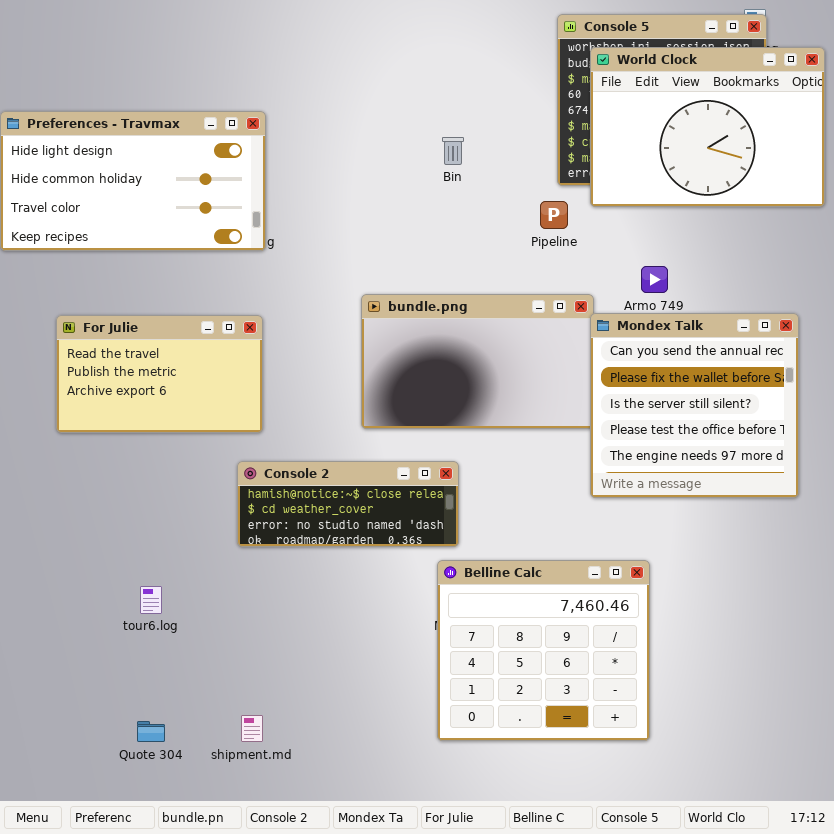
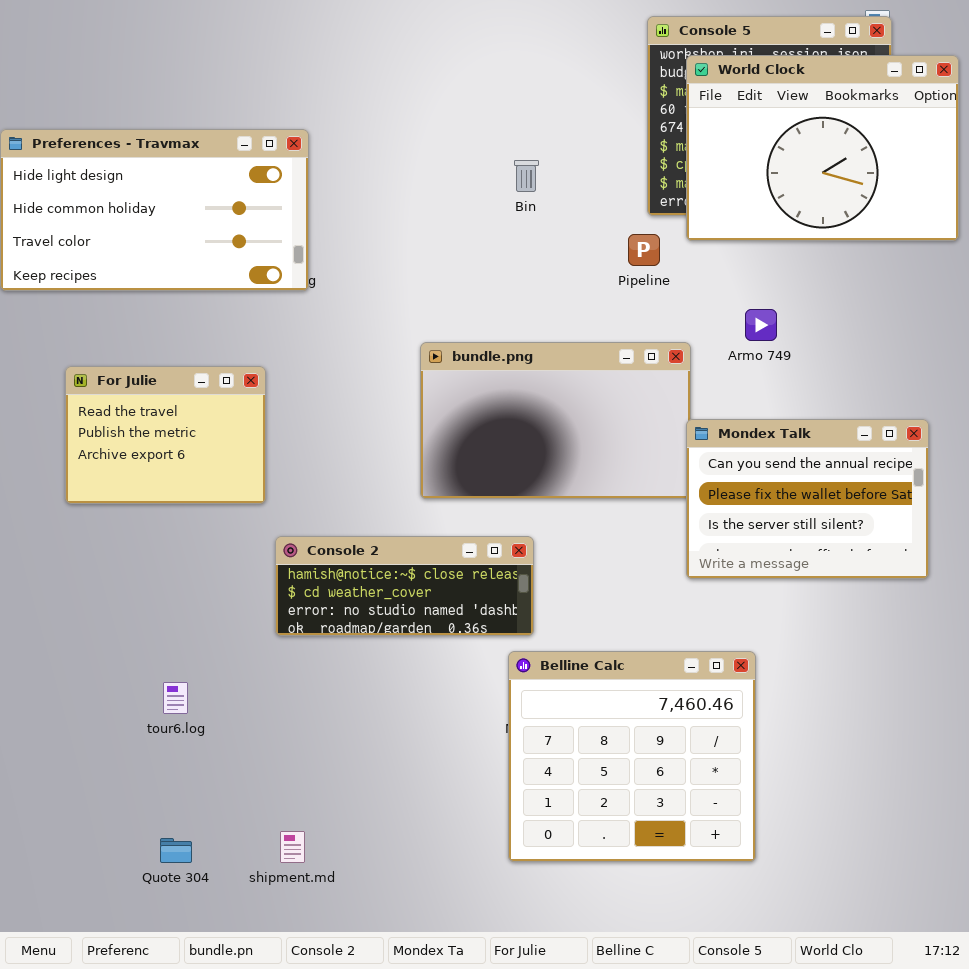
Mondex Talk: [590,313,799,498] -> [686,419,929,579], resized
For Julie: [56,315,263,433] -> [65,366,266,504], resized

